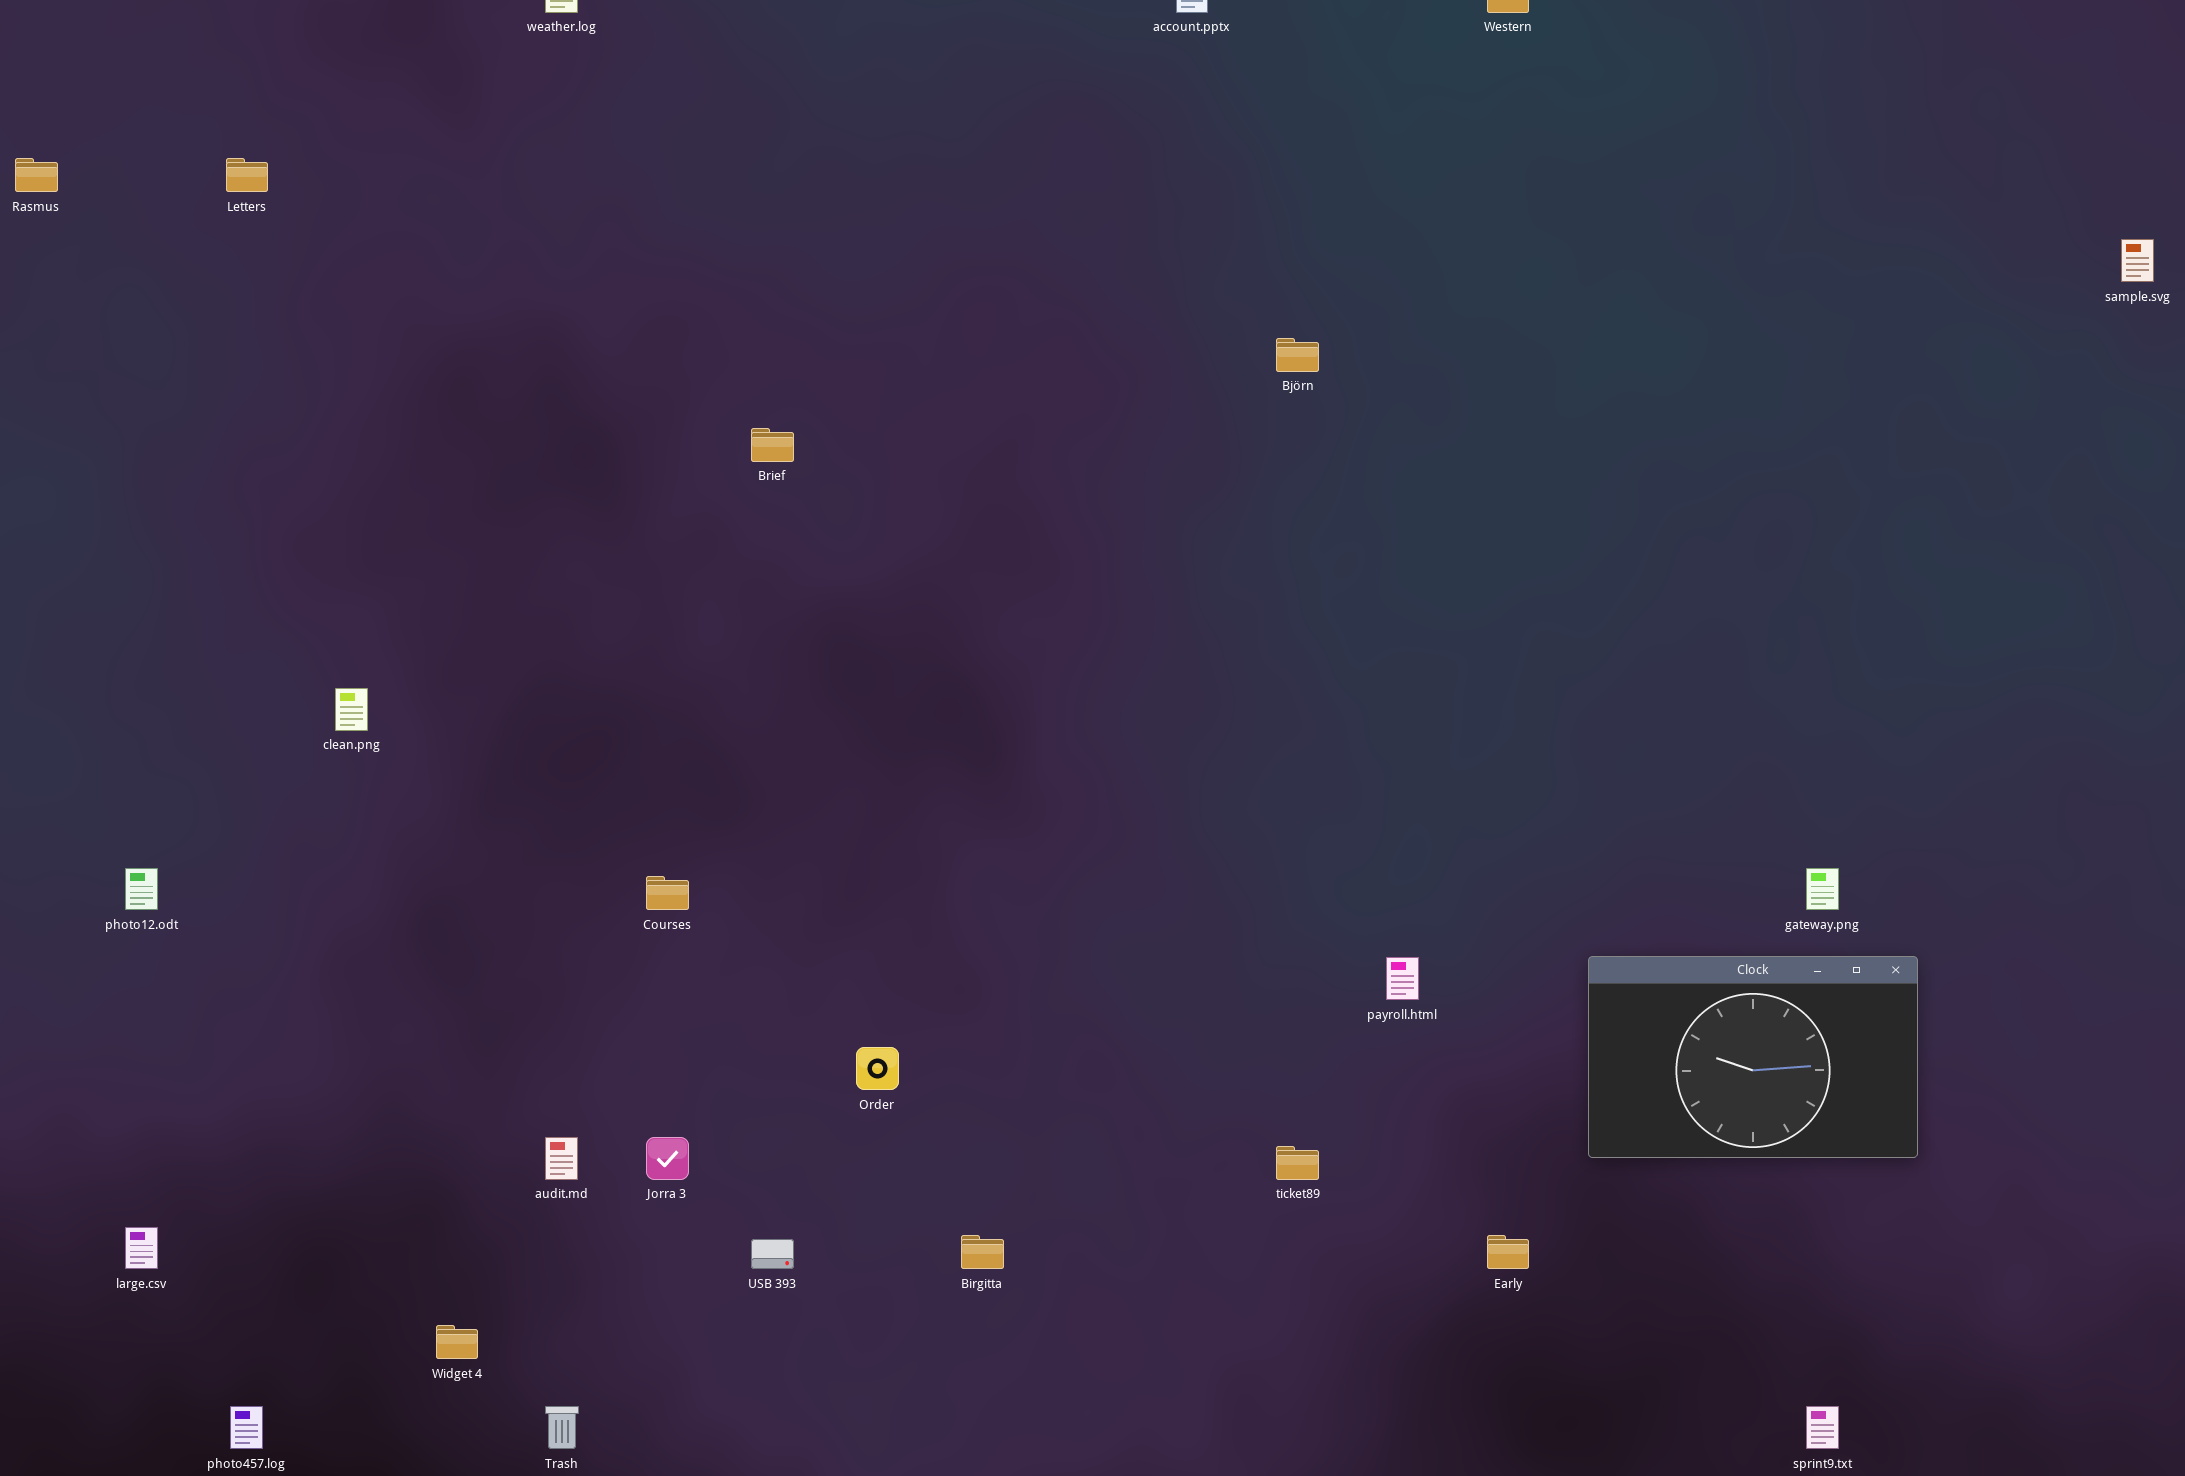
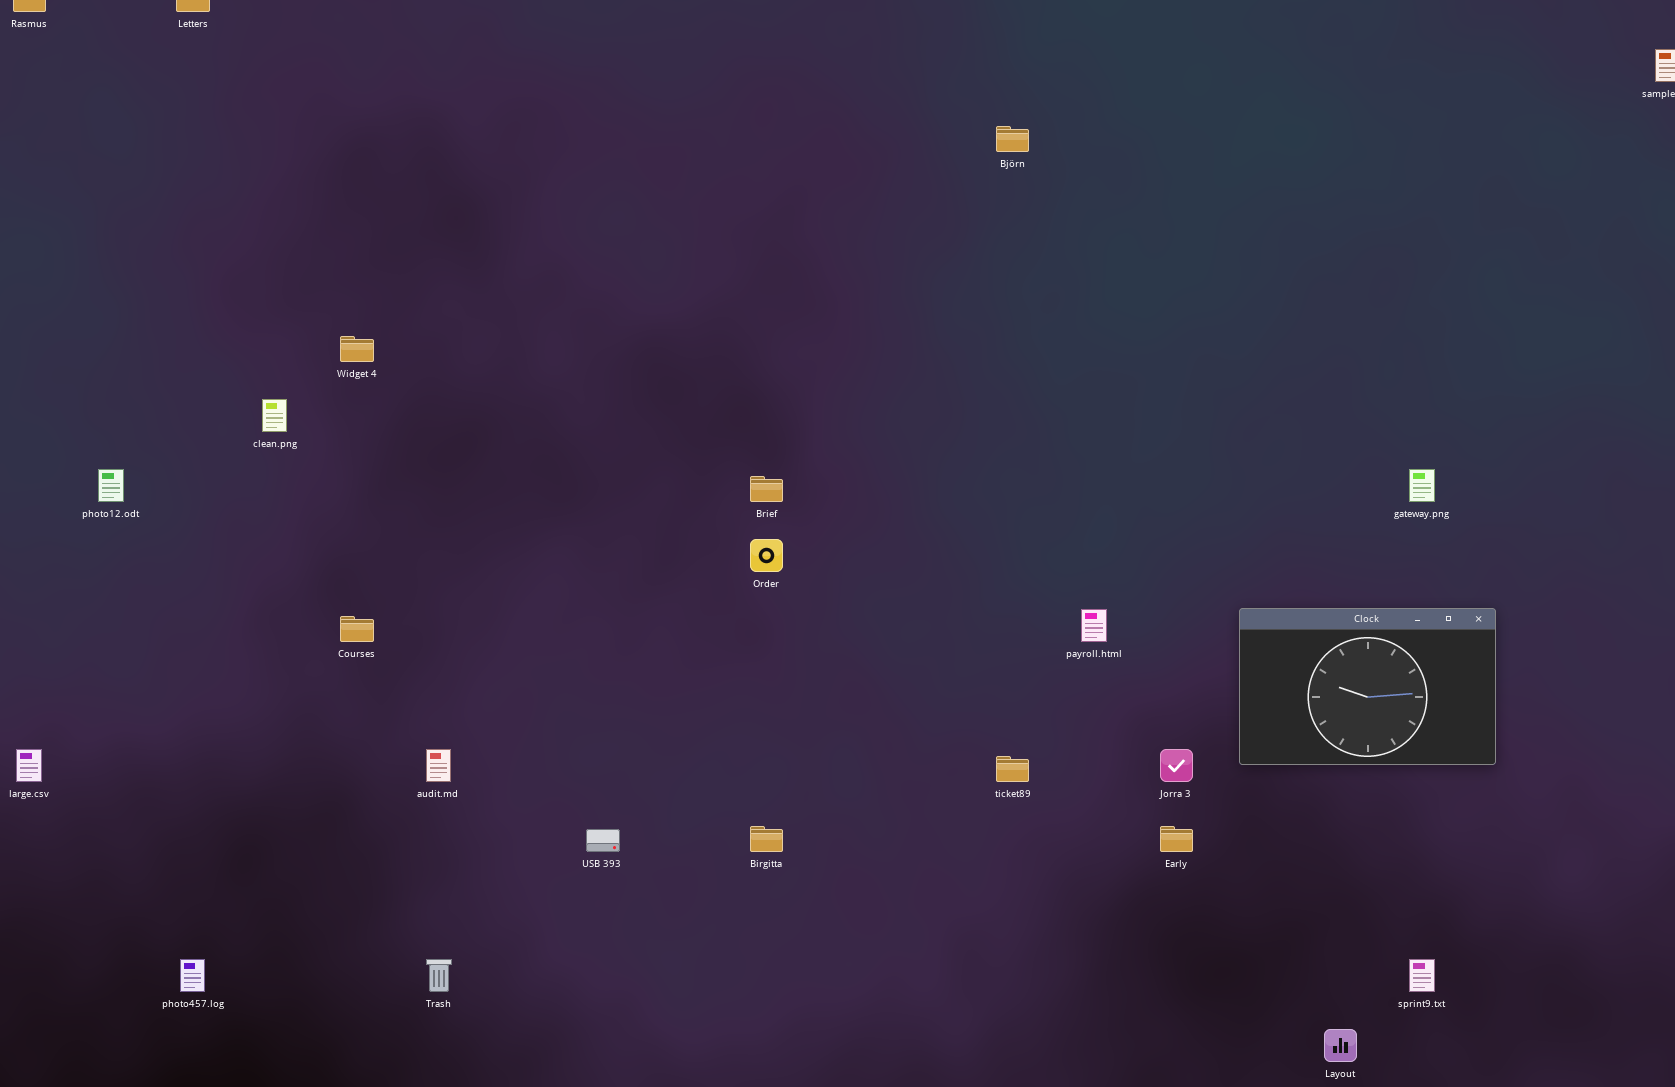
Brief: [751,428,794,462] -> [750,476,783,502], moved
photo12.odt: [125,868,158,910] -> [98,469,124,502], moved
gateway.png: [1806,868,1839,910] -> [1409,469,1435,502], moved
Courses: [646,876,689,910] -> [340,616,374,642], moved
Order: [856,1047,899,1090] -> [750,539,783,572], moved
Jorra 3: [646,1137,689,1180] -> [1160,749,1193,782], moved
large.csv: [125,1227,158,1269] -> [16,749,42,782], moved
Widget 4: [436,1325,478,1359] -> [340,336,374,362], moved

